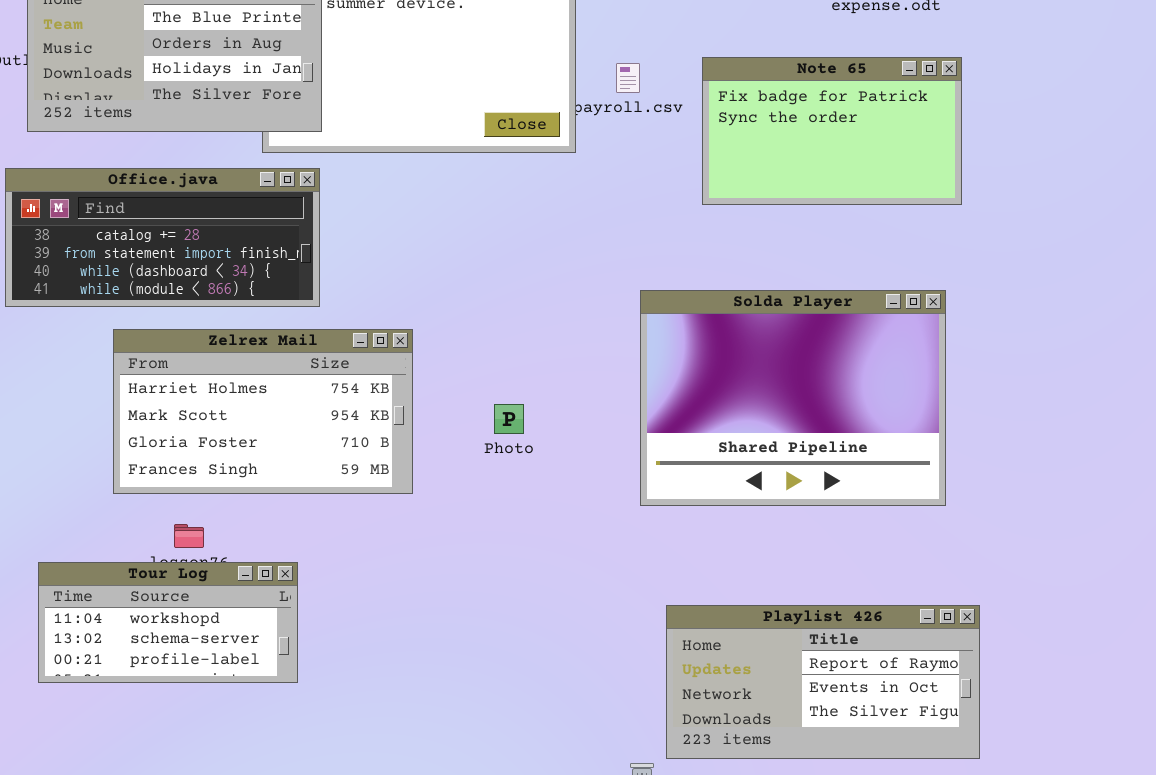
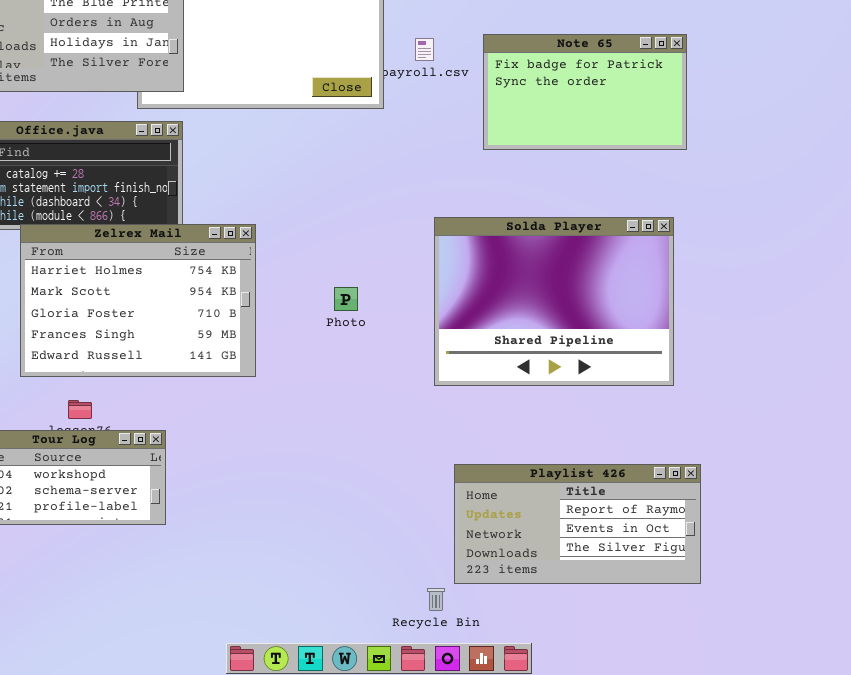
Zelrex Mail: [113,329,413,494] -> [20,224,256,377], resized
Photo: [494,404,524,434] -> [334,287,358,311], moved

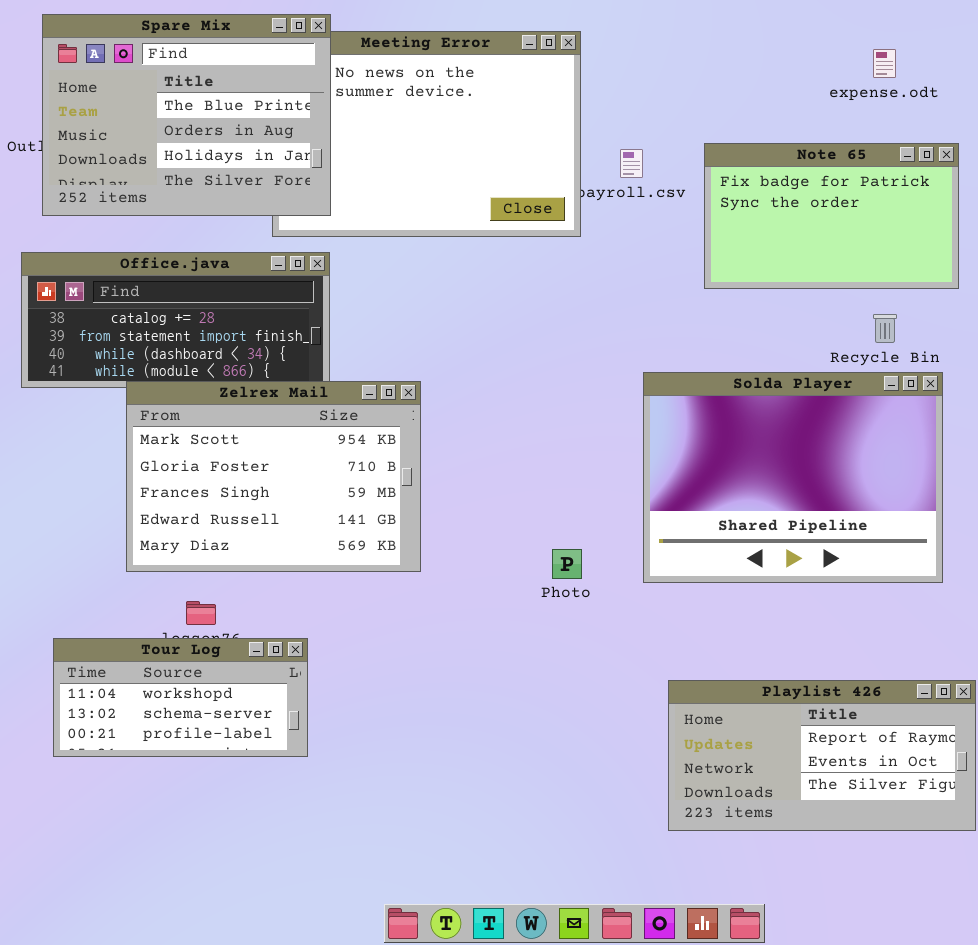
Zelrex Mail: [20,224,256,377] -> [126,381,421,572], scrolled down 1 row
Photo: [334,287,358,311] -> [552,549,582,579], moved
Recycle Bin: [427,588,445,611] -> [873,314,897,343], moved

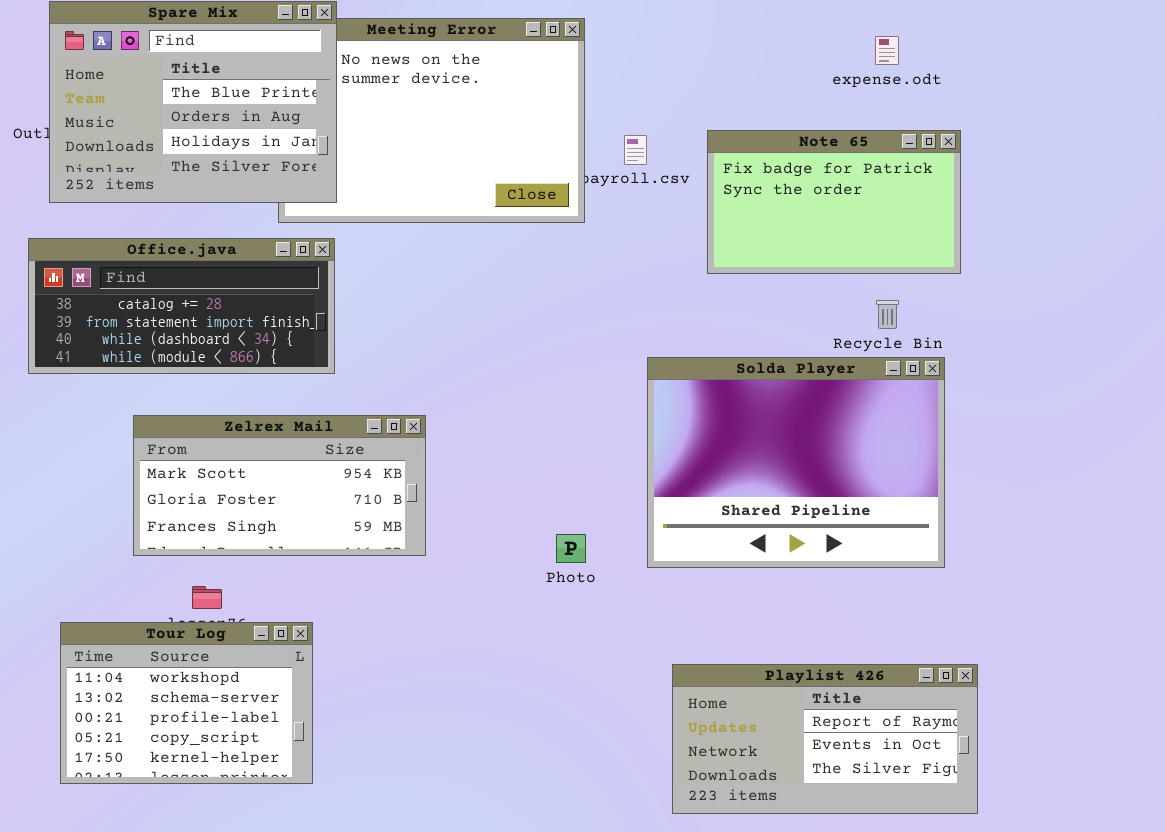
Zelrex Mail: [126,381,421,572] -> [133,415,426,556], resized
Tour Log: [53,638,308,757] -> [60,622,313,784], resized

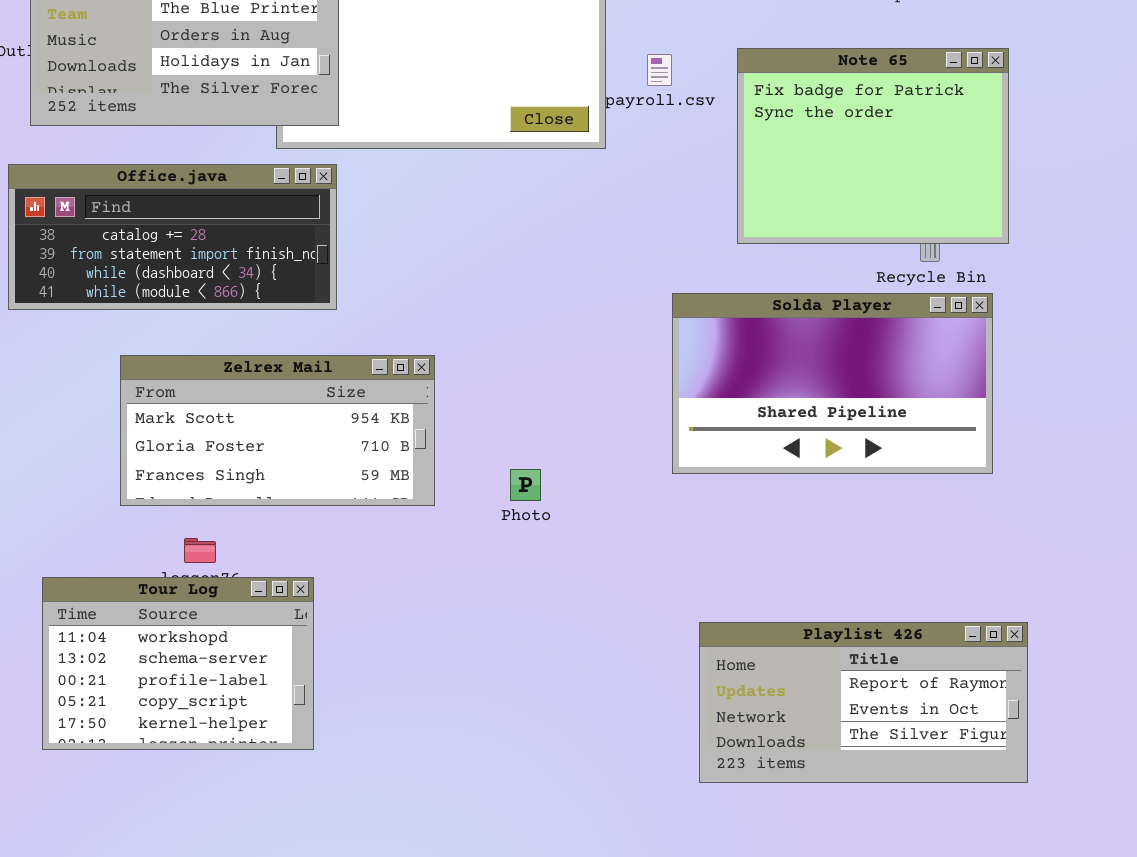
Note 65: [707,130,961,274] -> [737,48,1009,244], resized
Solda Player: [647,357,945,568] -> [672,293,993,474], resized
Photo: [556,534,586,563] -> [510,469,541,501], moved

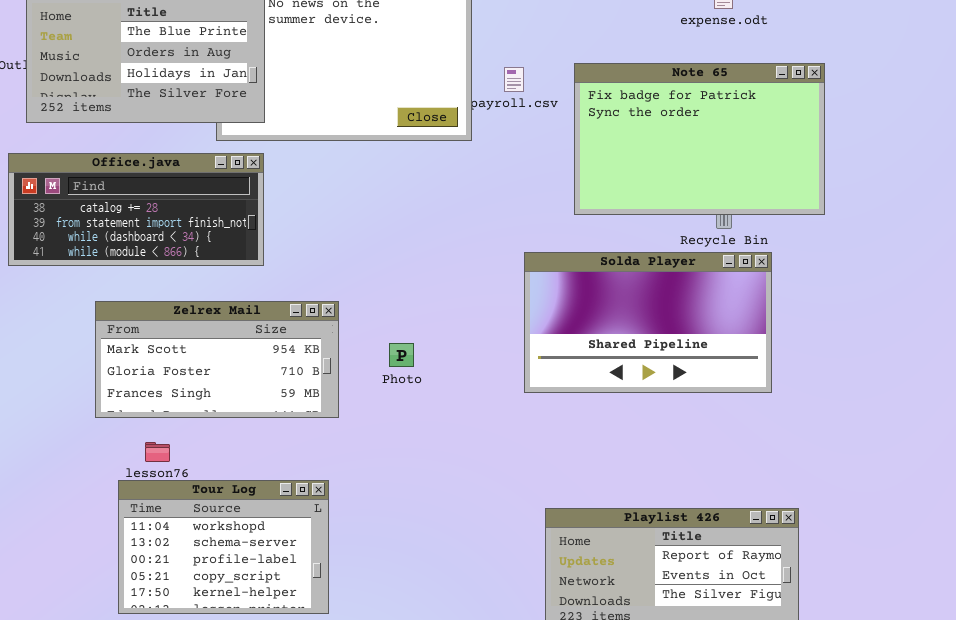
Note 65: [737,48,1009,244] -> [574,63,825,215], resized
Photo: [510,469,541,501] -> [389,343,414,367], moved
Tour Log: [42,577,314,750] -> [118,480,329,614], moved

